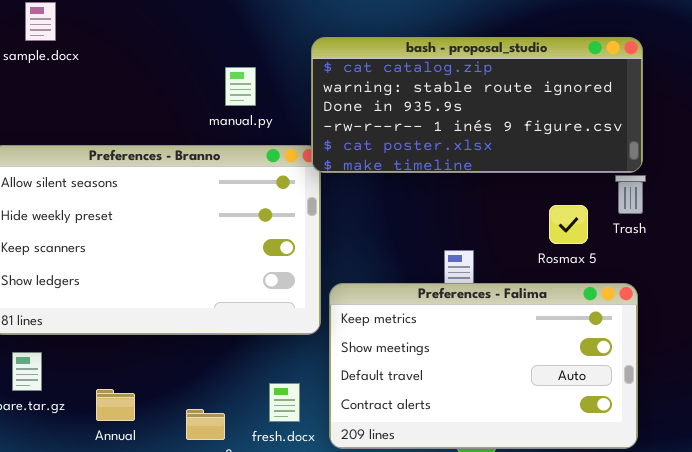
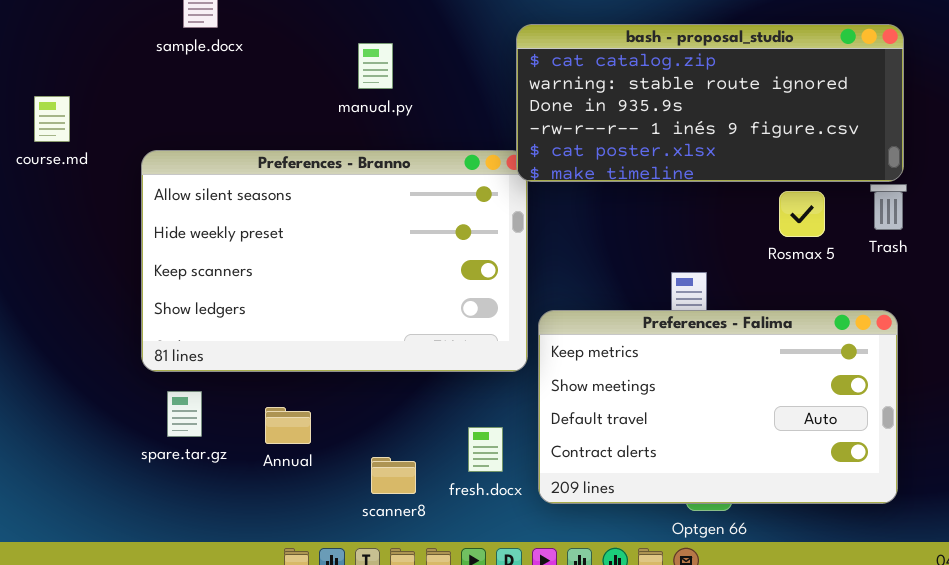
manual.py: [225,67,256,106] -> [358,43,393,89], moved
Rosmax 5: [549,205,588,244] -> [779,191,825,237], moved
Annual: [96,389,135,421] -> [265,407,311,444], moved

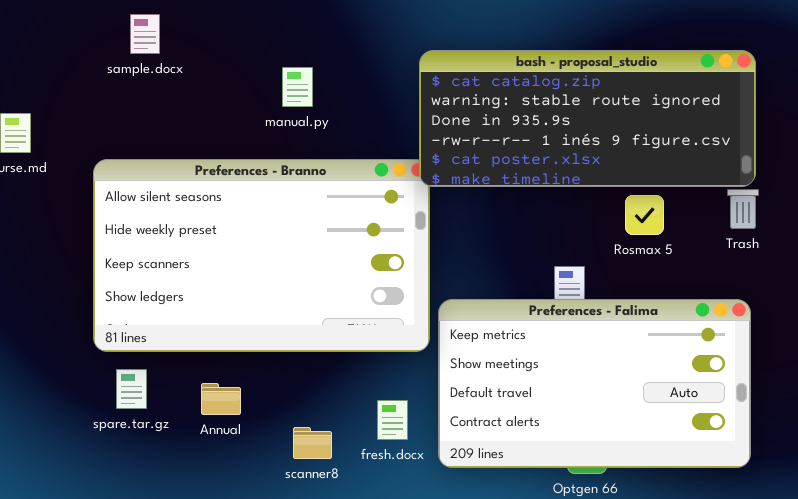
Rosmax 5: [779,191,825,237] -> [625,195,664,235], moved

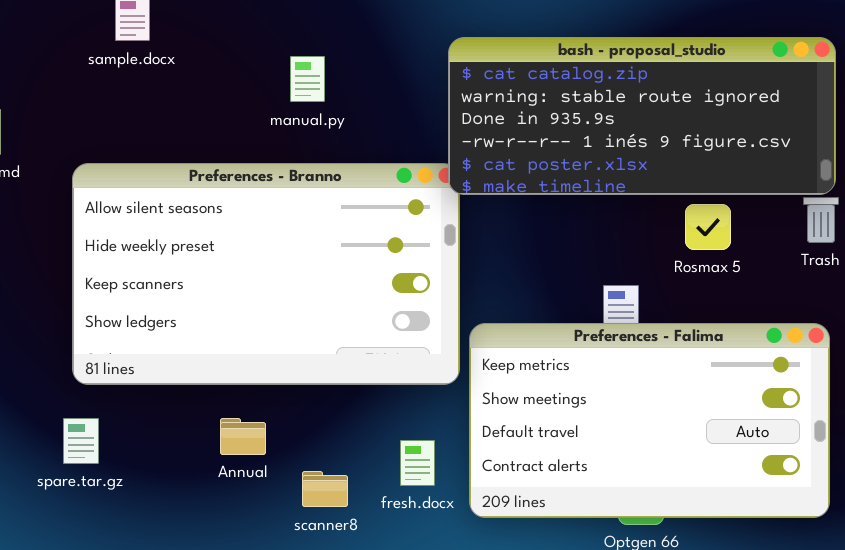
spare.tar.gz: [116,369,147,409] -> [63,418,99,464], moved
Annual: [201,383,241,415] -> [220,418,266,455], moved

